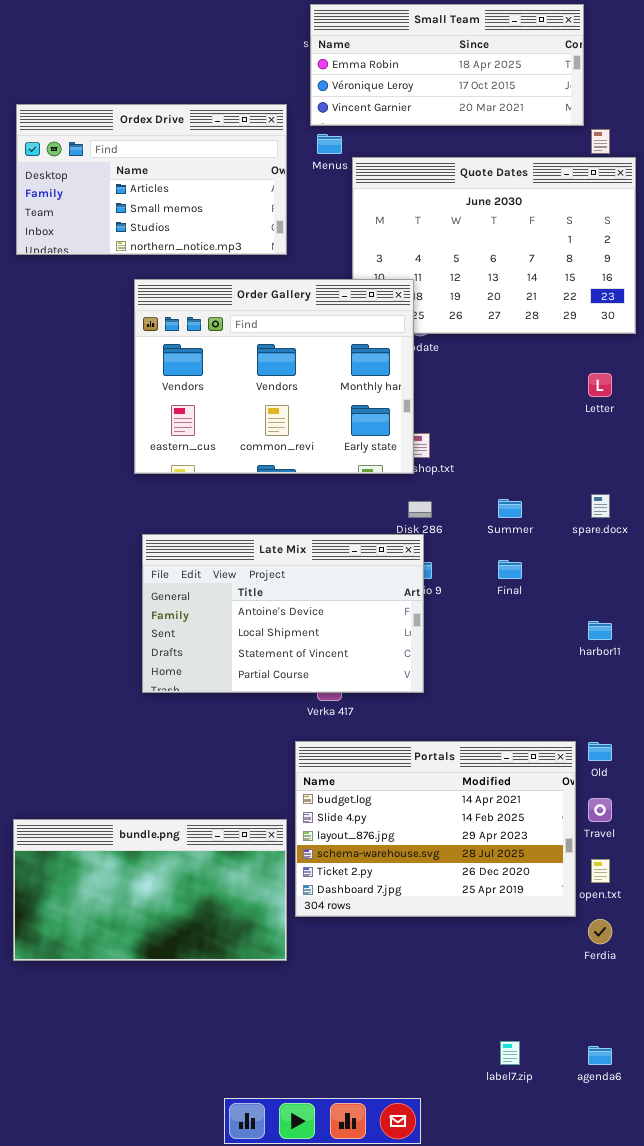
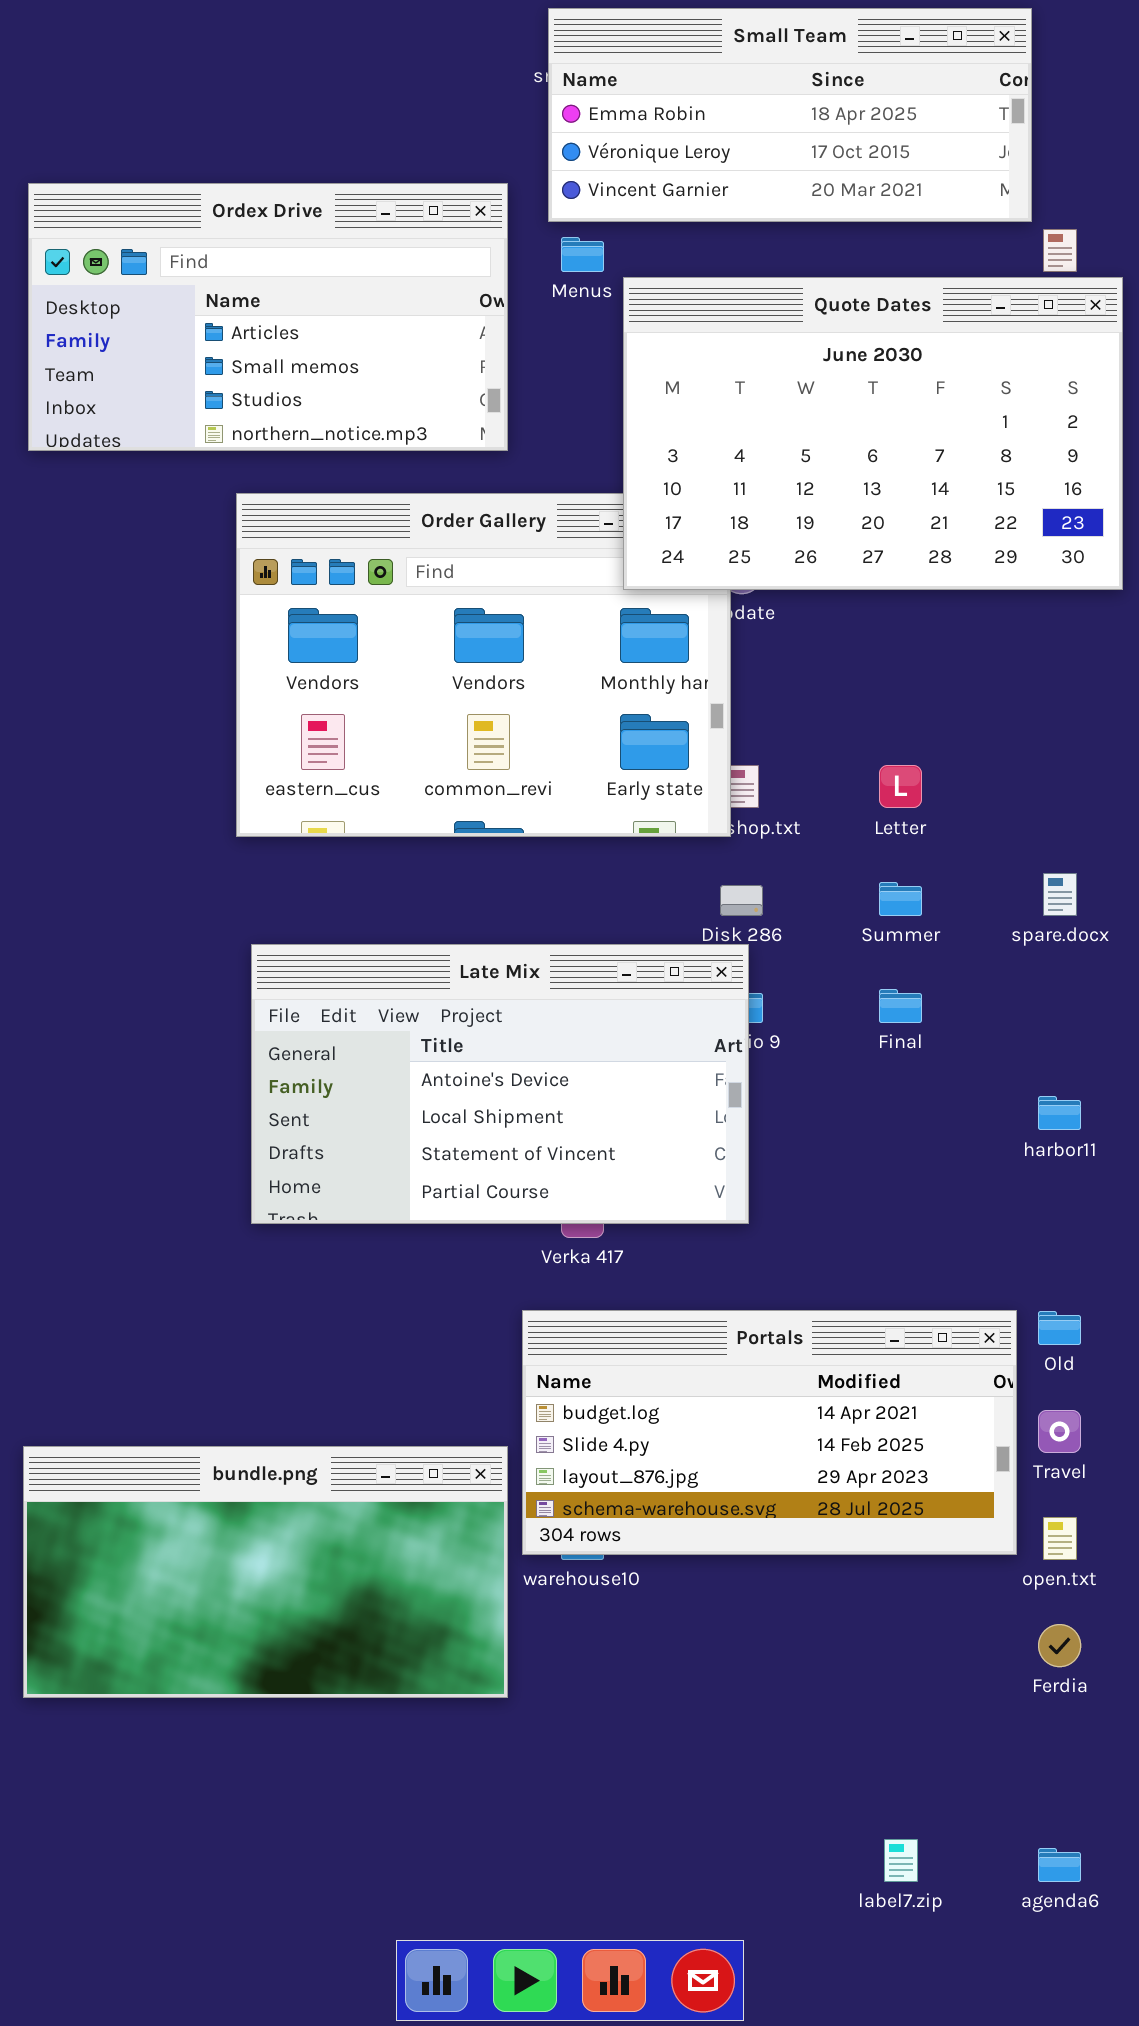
Quote Dates: [352,157,636,334] -> [623,277,1123,590], raised
Letter: [588,373,612,397] -> [879,765,922,808], moved
Portals: [295,741,576,917] -> [522,1310,1017,1555], resized

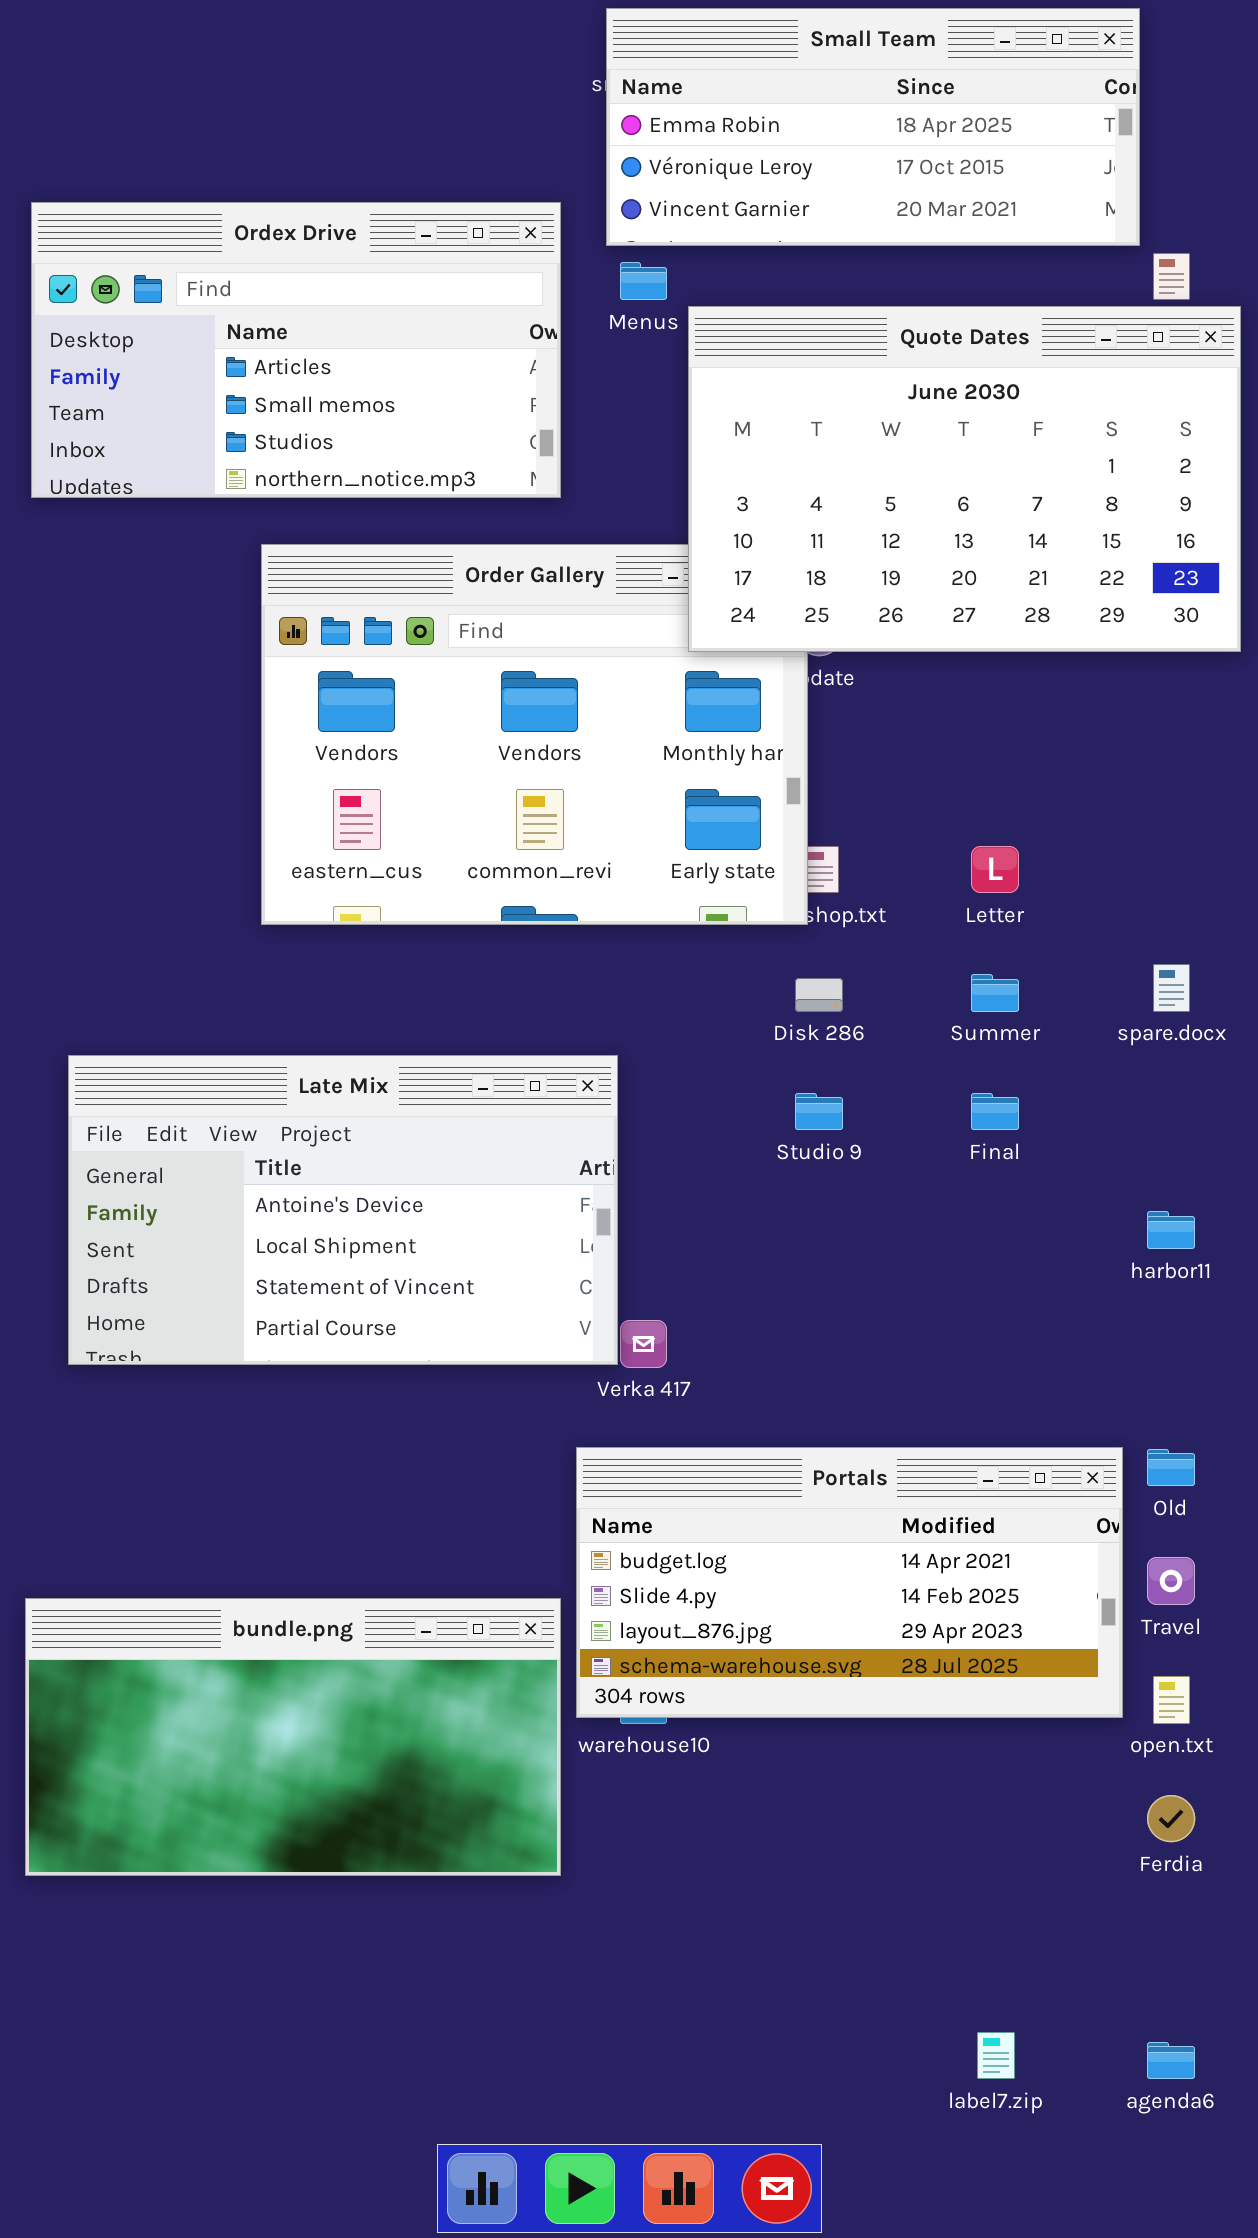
Late Mix: [251,944,749,1224] -> [68,1055,618,1365], moved

